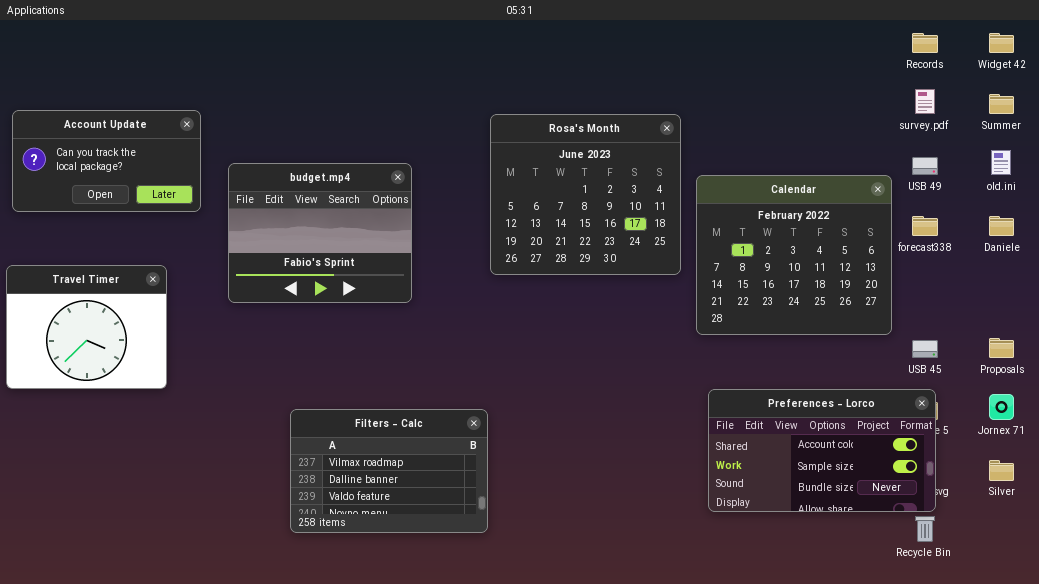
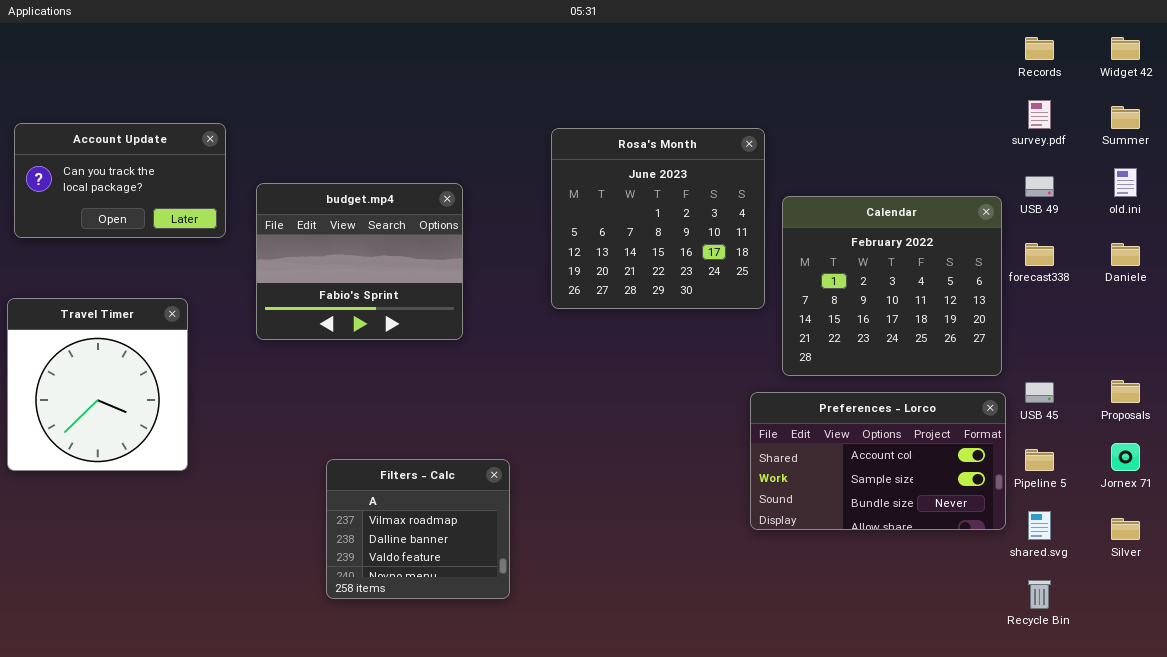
Travel Timer: [6,265,167,389] -> [7,298,188,471], resized
Preferences - Lorco: [708,389,936,512] -> [750,392,1006,530], moved
Filters - Calc: [290,409,488,533] -> [326,459,510,599], resized

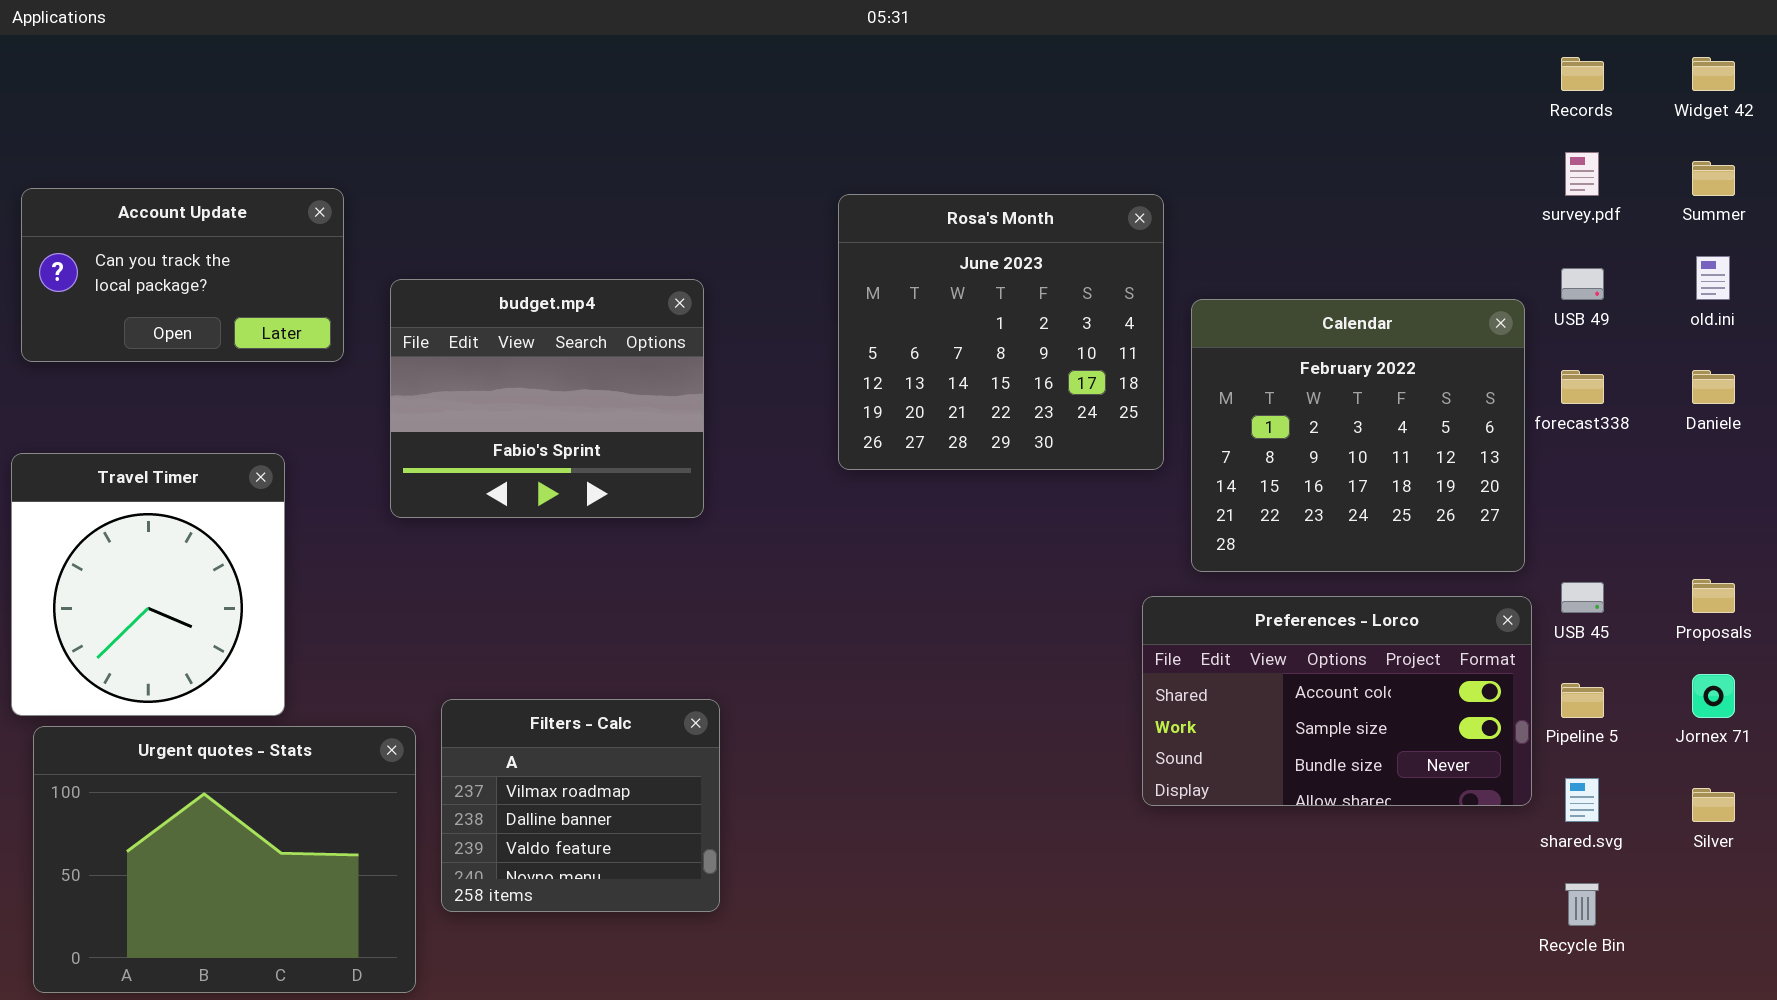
Filters - Calc: [326,459,510,599] -> [441,699,720,912], moved
Urgent quotes - Stats: none -> [33,726,416,993], opened

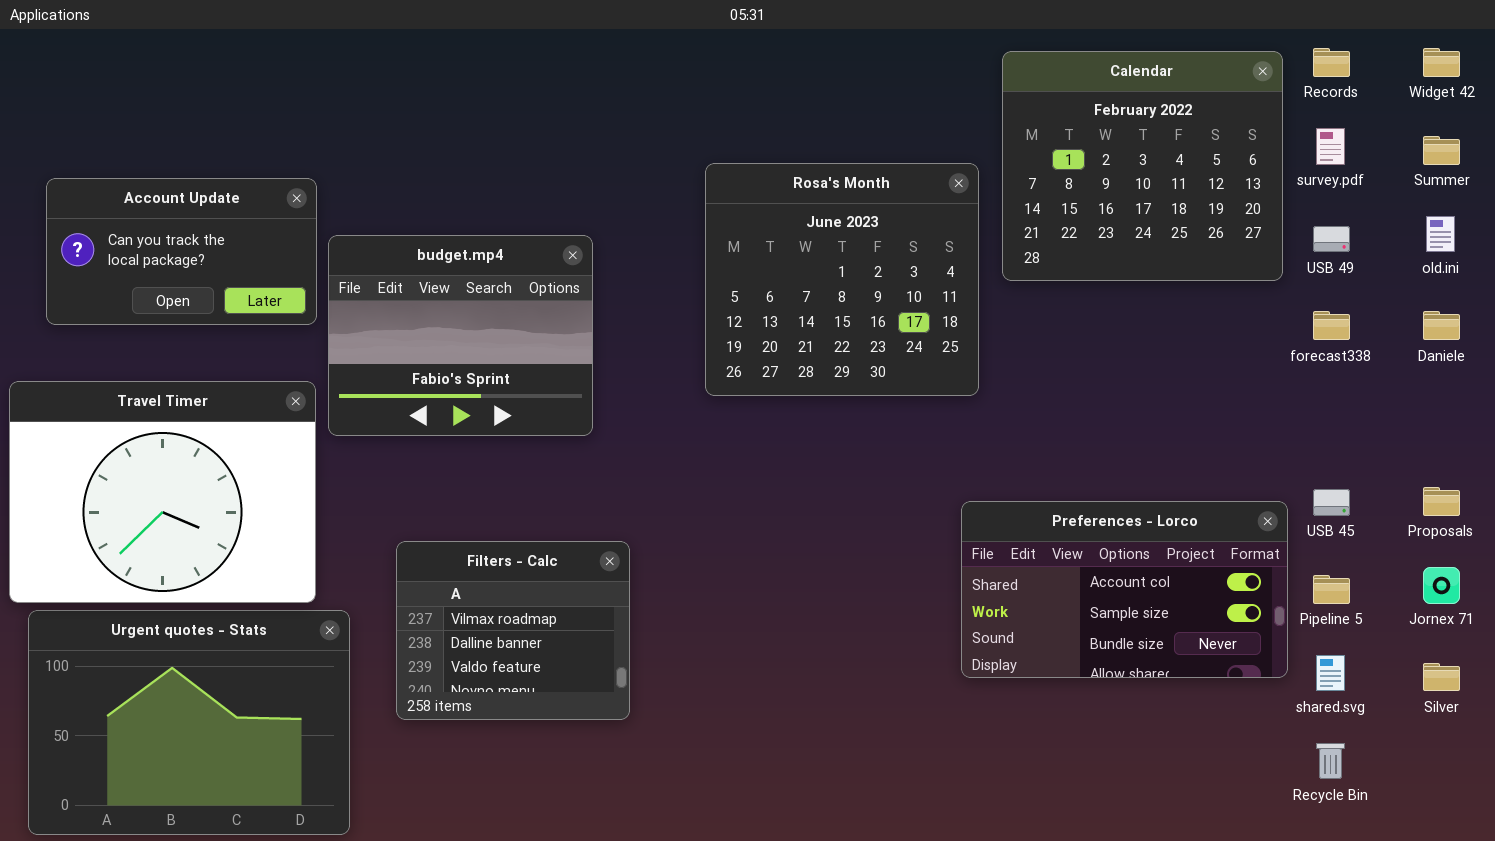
Account Update: [21,188,344,362] -> [46,178,317,325], moved
Calendar: [1191,299,1525,572] -> [1002,51,1283,281], moved
Travel Timer: [11,453,285,716] -> [9,381,316,603], resized
Filters - Calc: [441,699,720,912] -> [396,541,630,720], moved

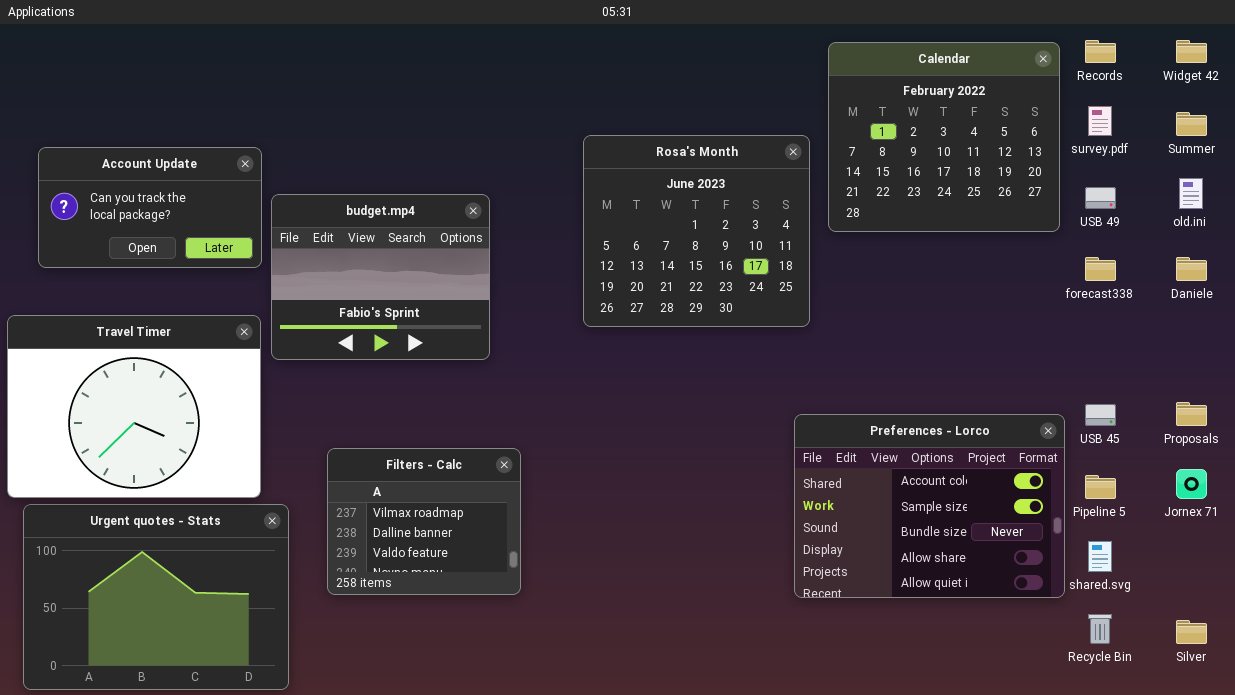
Preferences - Lorco: [961,501,1288,678] -> [794,414,1065,598], resized
Silver: [1423,663,1460,691] -> [1176,620,1207,644], moved

